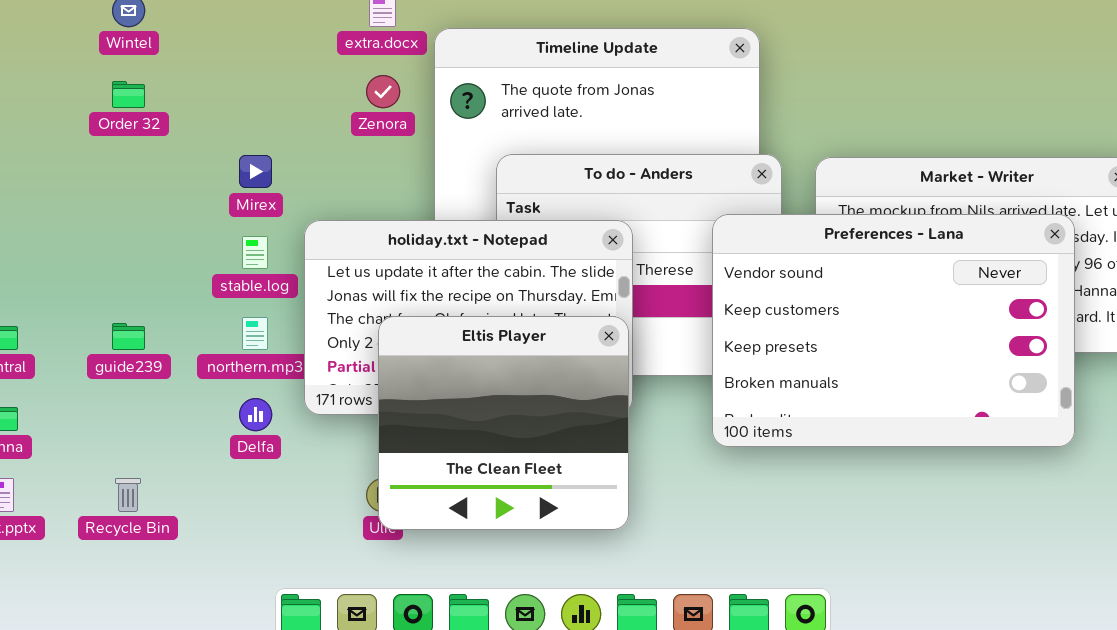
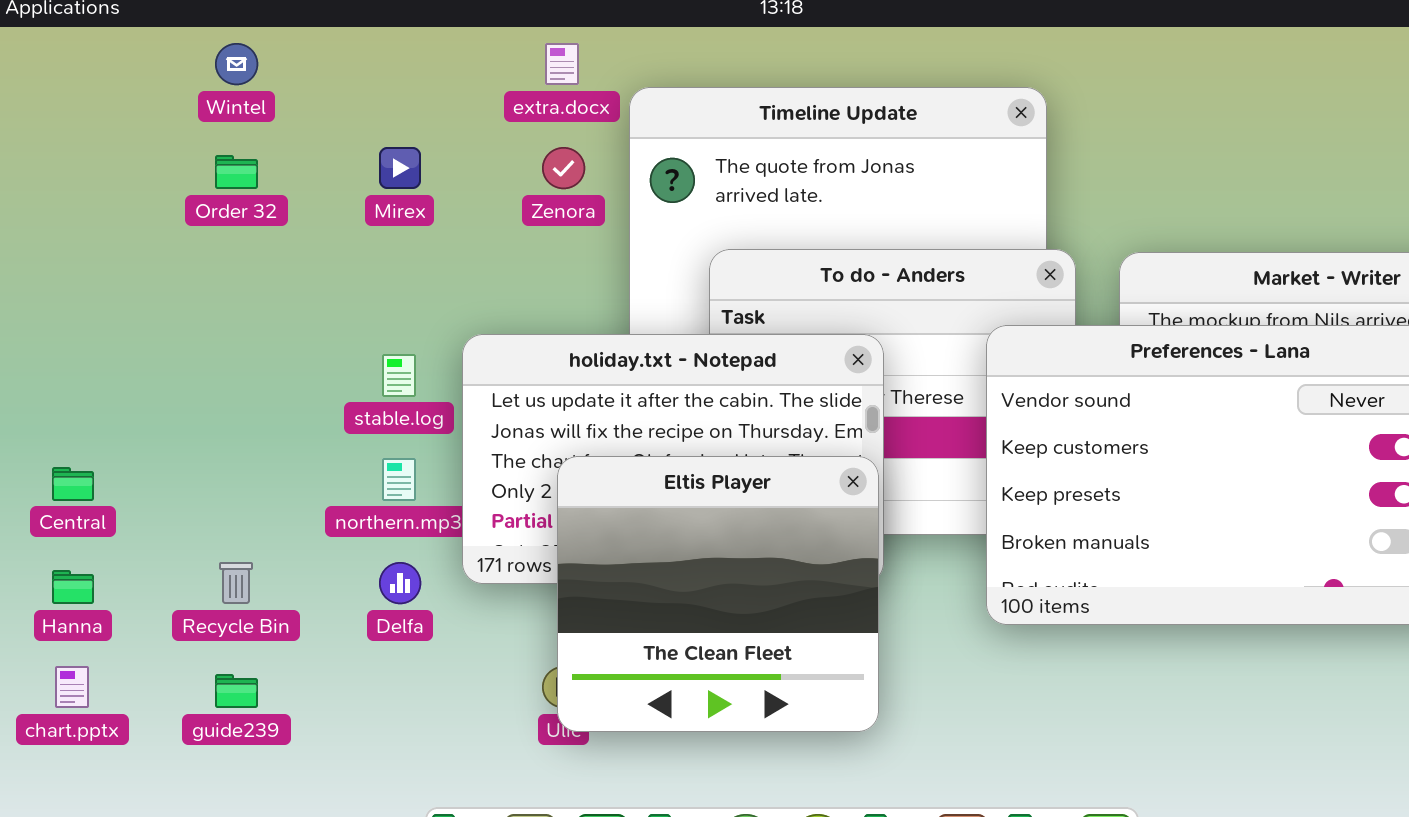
Mirex: [239,155,272,188] -> [379,147,421,189], moved
guide239: [112,323,145,350] -> [215,674,258,708], moved
Recycle Bin: [115,478,141,512] -> [219,562,253,604], moved

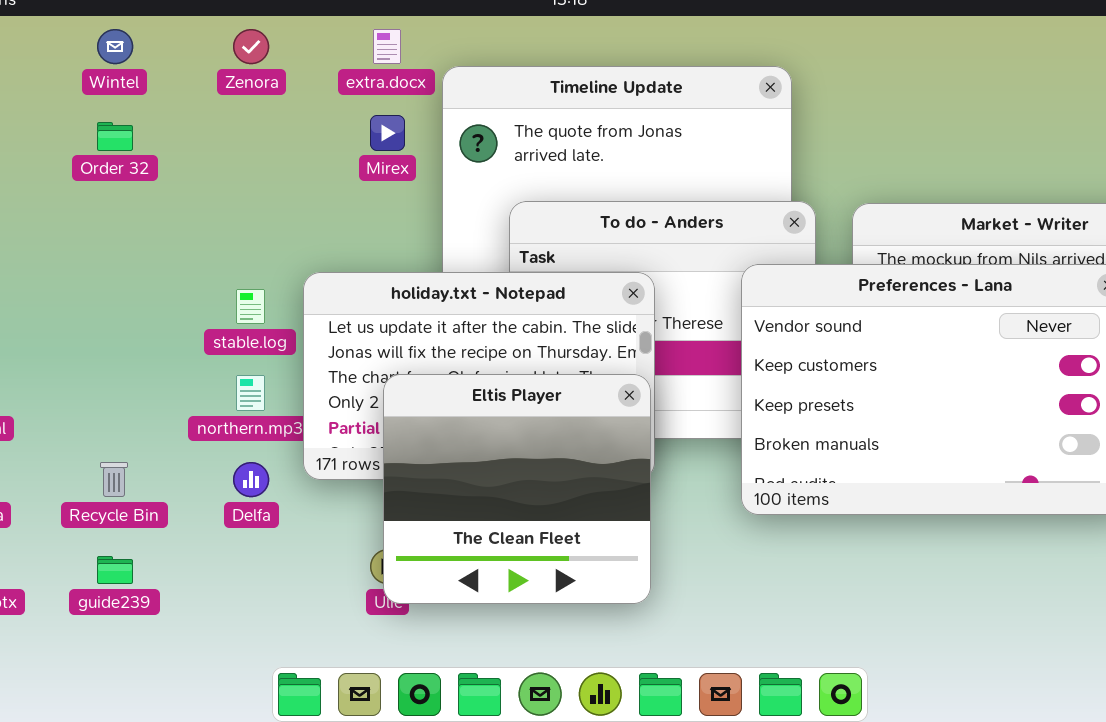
Mirex: [379,147,421,189] -> [370,115,405,151], moved
Zenora: [542,147,585,189] -> [233,29,269,64], moved

